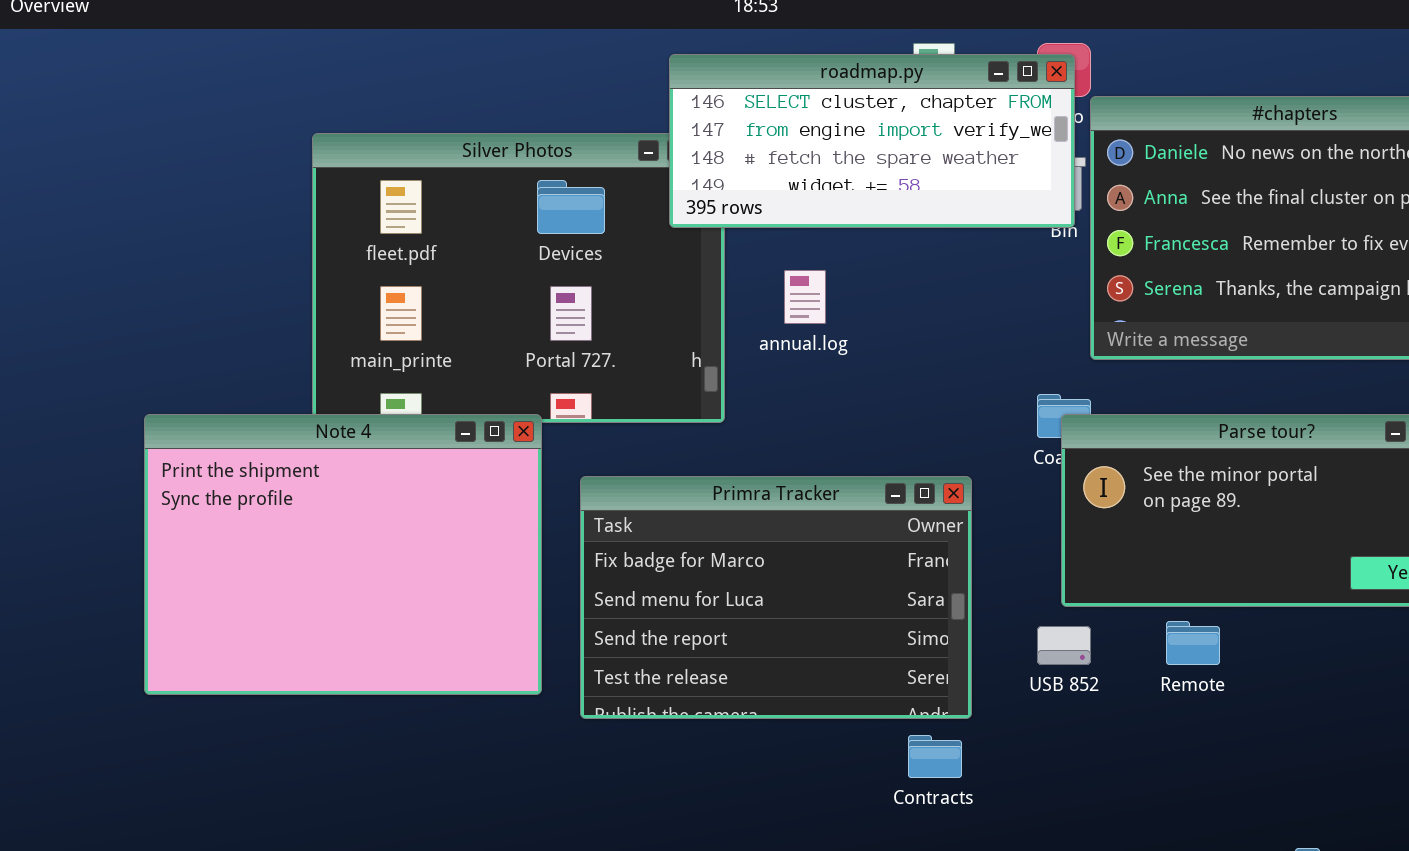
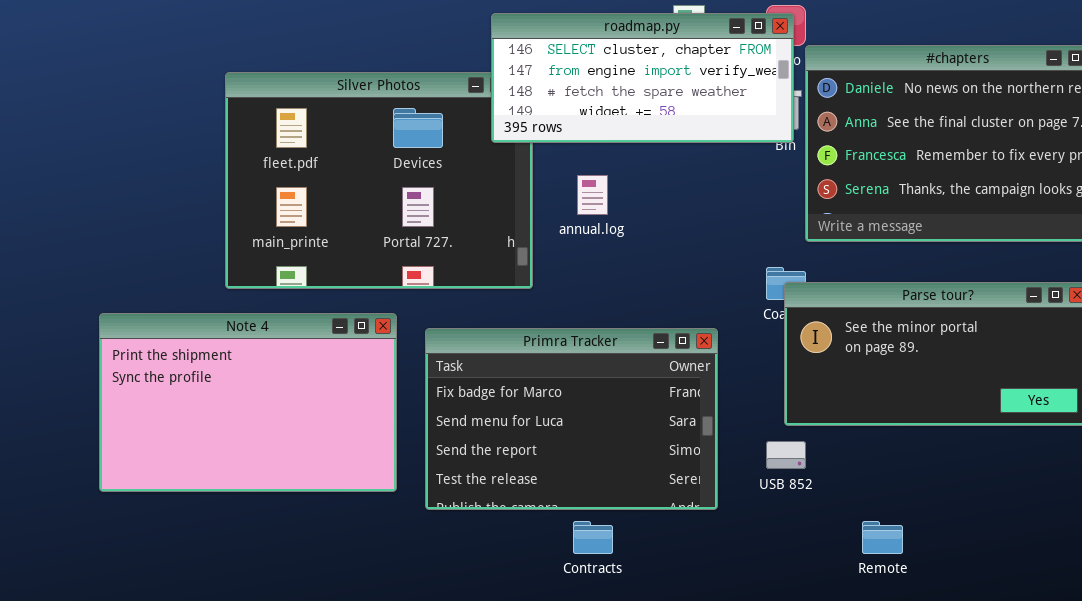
Note 4: [144,414,542,695] -> [99,313,397,492], resized
Remote: [1166,621,1220,665] -> [862,521,903,554], moved
Contracts: [908,735,962,778] -> [573,521,613,554], moved

